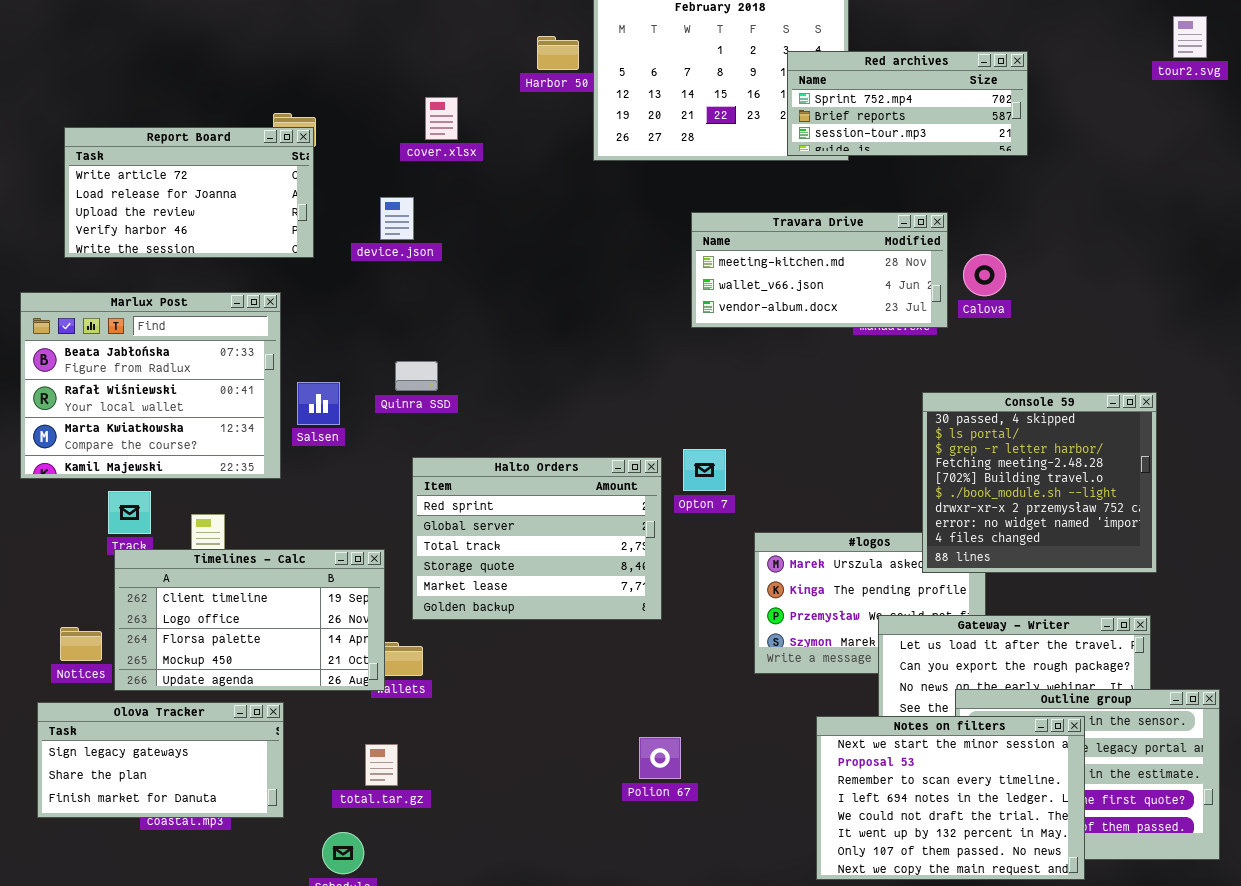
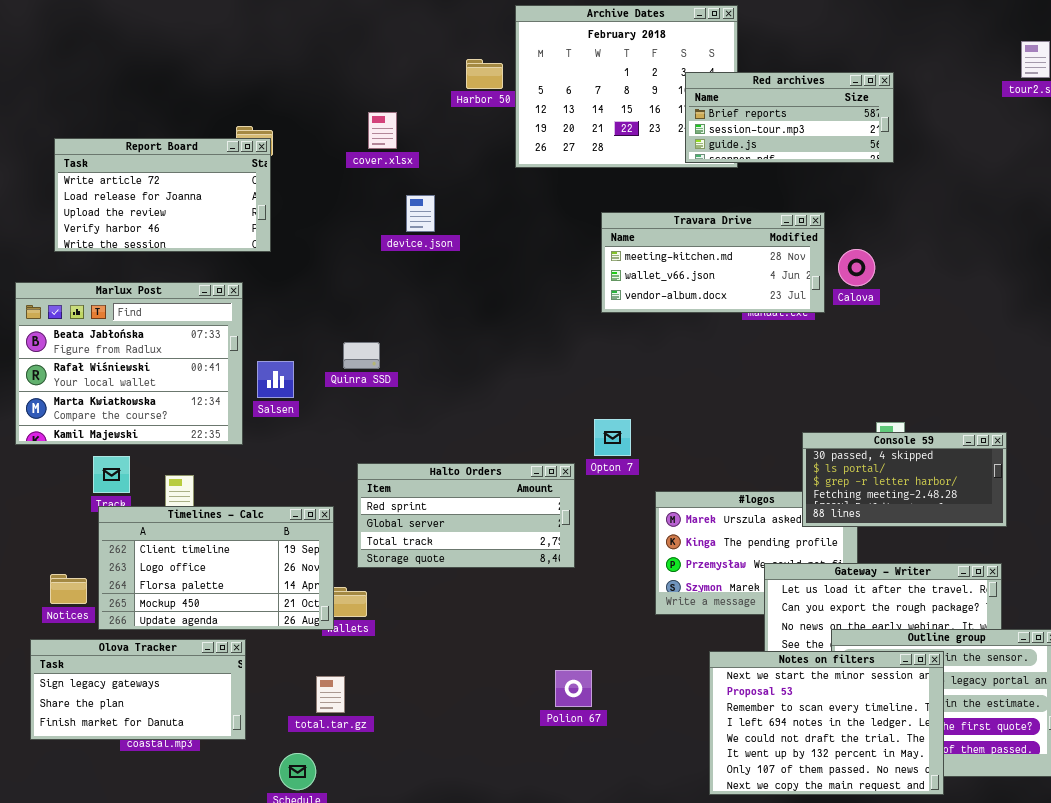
Red archives: [787,51,1028,156] -> [685,72,894,163], scrolled down 1 row
device.json: [380,197,414,240] -> [406,195,435,232], moved
Console 59: [922,392,1157,573] -> [802,432,1007,527], resized
Halto Orders: [412,457,662,620] -> [357,463,575,568], resized

